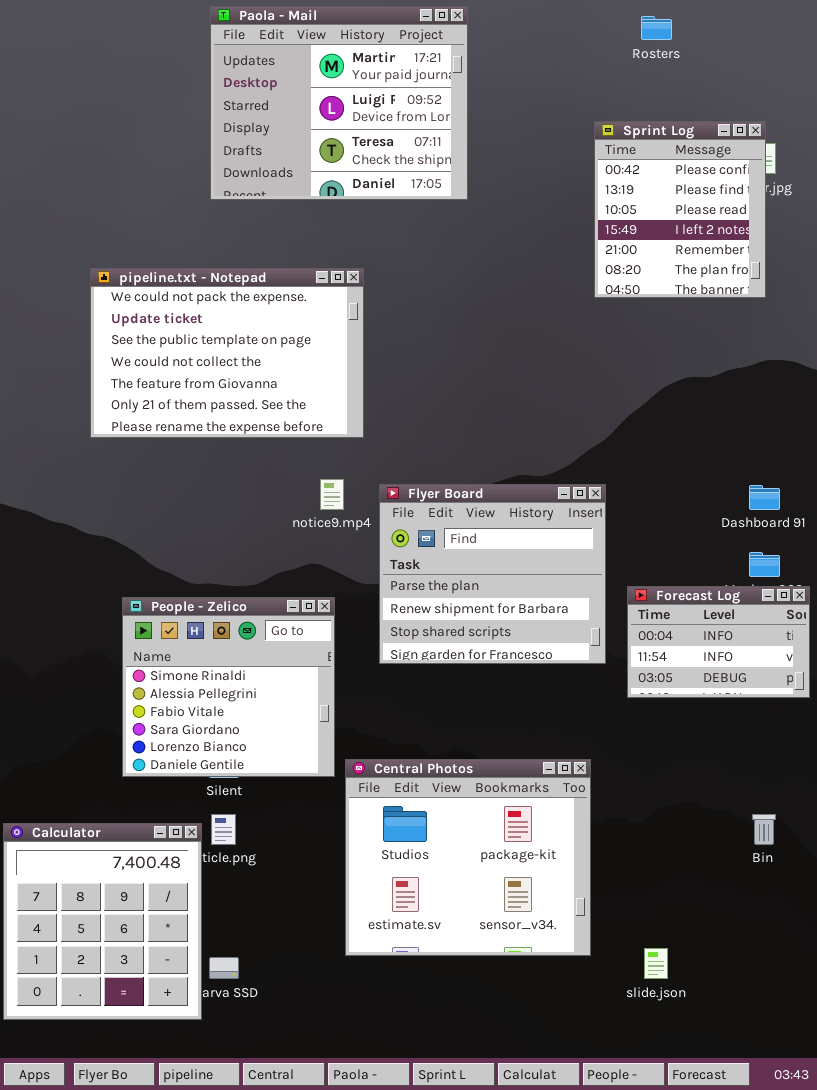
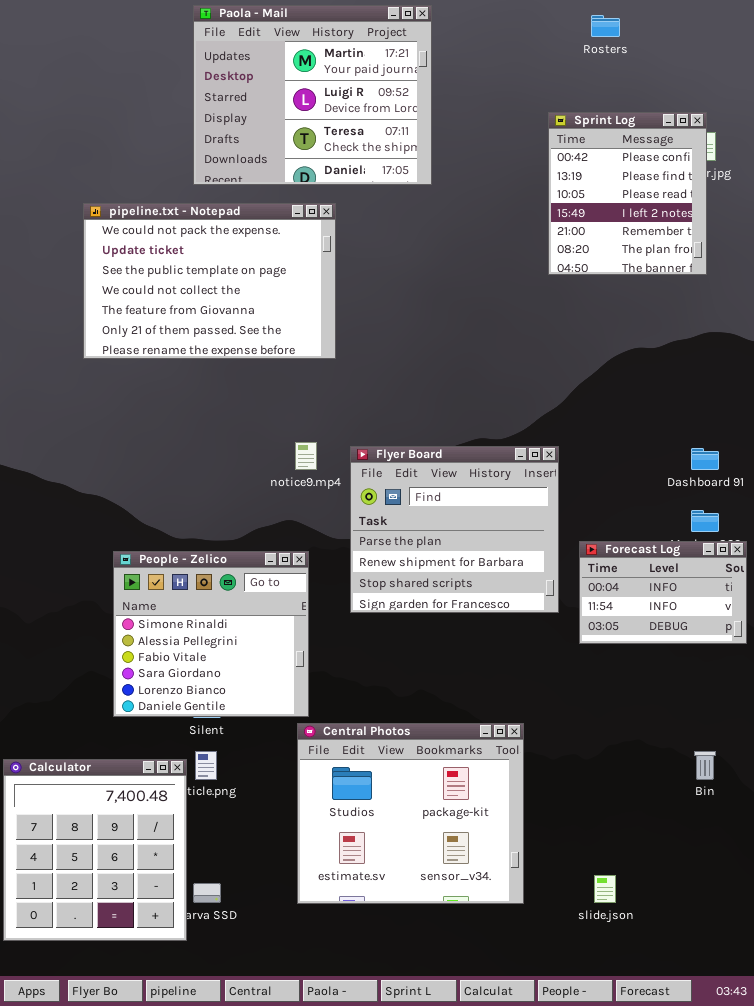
pipeline.txt - Notepad: [90,268,364,438] -> [83,203,336,359], moved
Central Photos: [345,759,591,956] -> [297,723,524,904], moved

